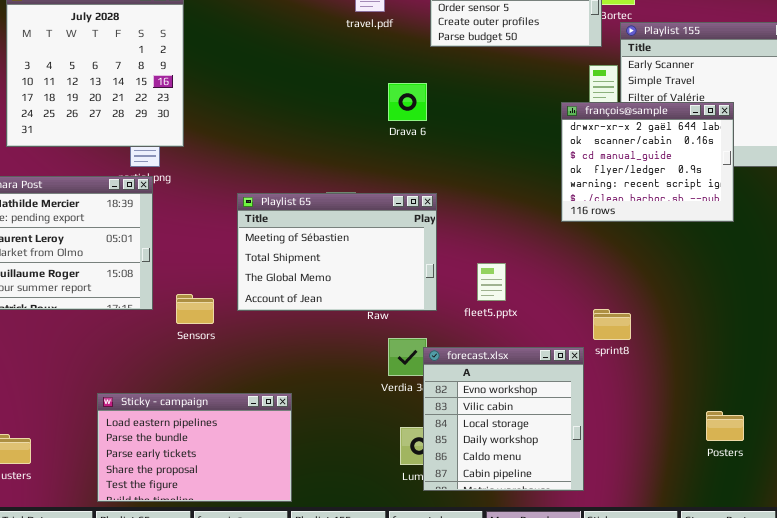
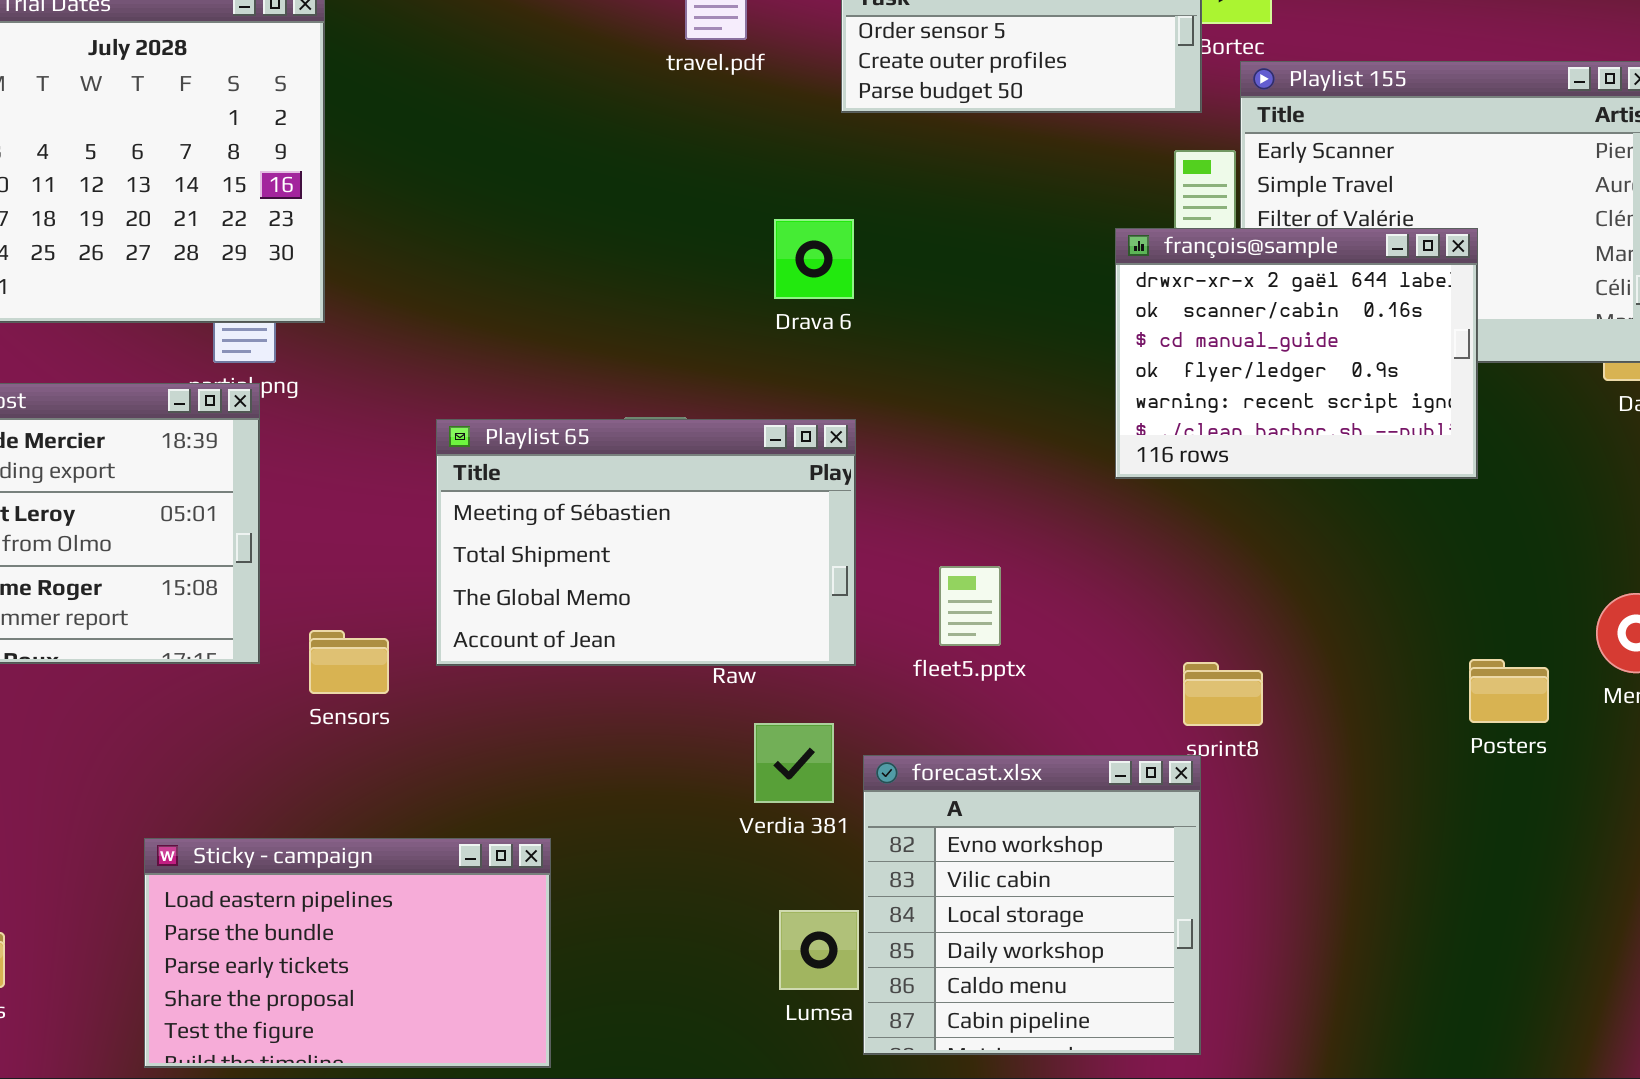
Drava 6: [388,83,427,121] -> [774,219,854,299], moved
forecast.xlsx: [423,347,584,491] -> [863,755,1201,1055], moved
Posters: [706,411,744,441] -> [1469,659,1549,723], moved

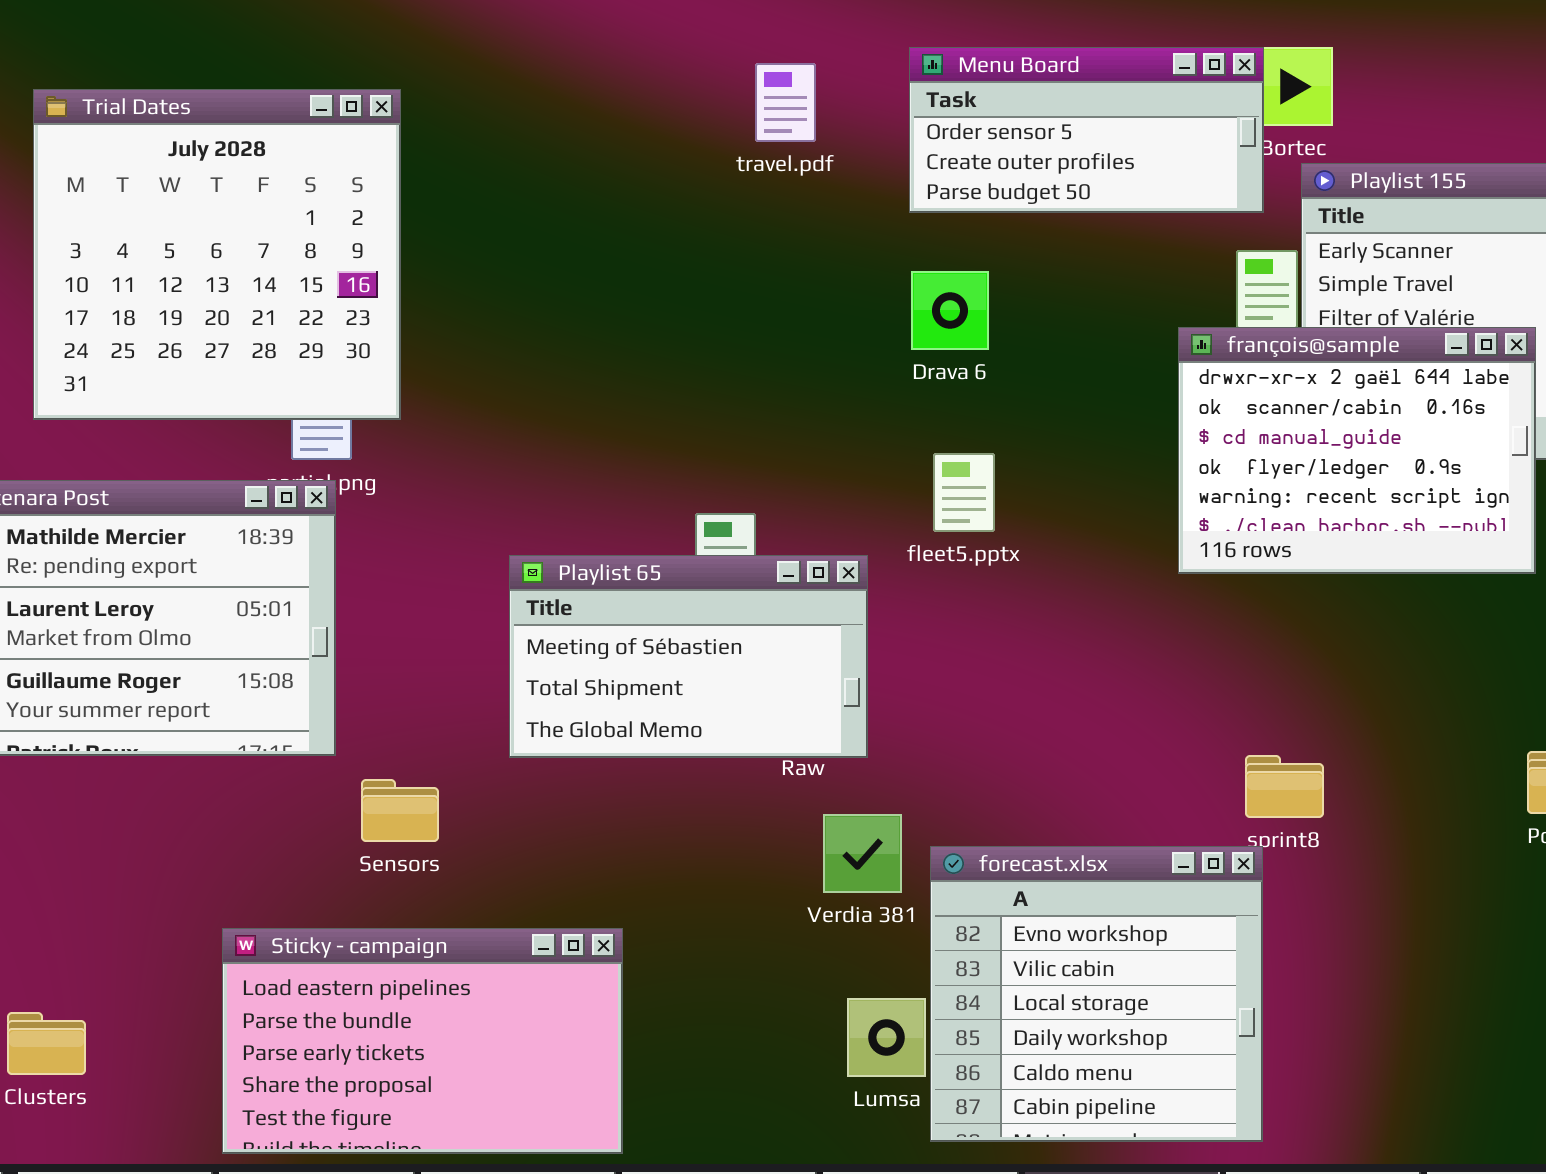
Drava 6: [774,219,854,299] -> [911,271,989,350], moved
Playlist 65: [436,419,856,666] -> [509,555,868,758], resized
fleet5.pptx: [939,566,1001,646] -> [933,453,995,532], moved
Sensors: [309,630,389,694] -> [361,779,439,842], moved

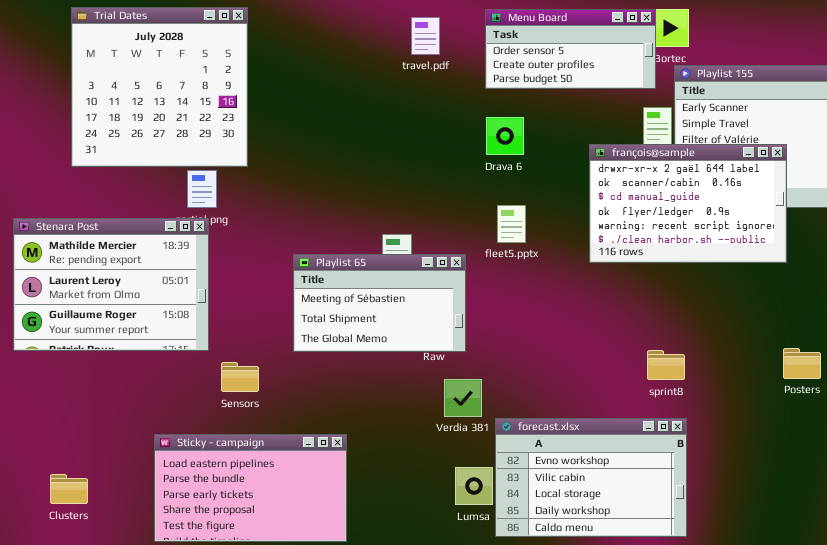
Trial Dates: [33,89,401,420] -> [71,7,248,167], moved
françois@sample: [1178,327,1536,574] -> [589,144,787,263], resized
forecast.xlsx: [930,846,1263,1142] -> [495,418,687,537], resized

